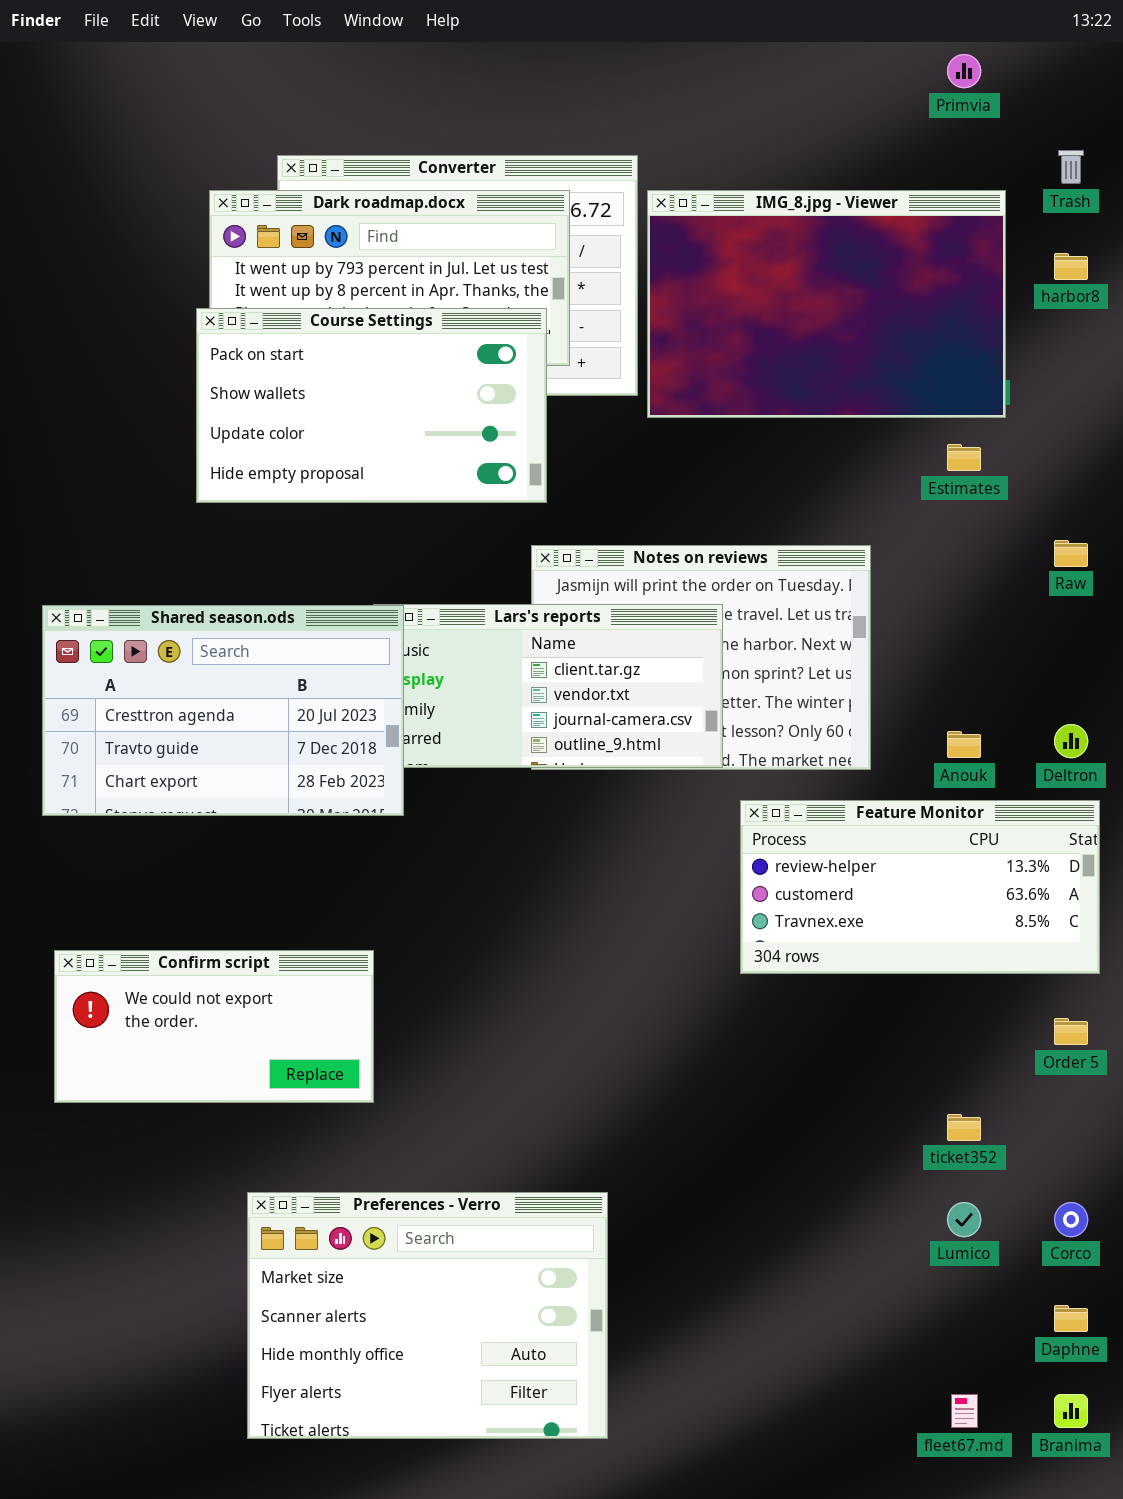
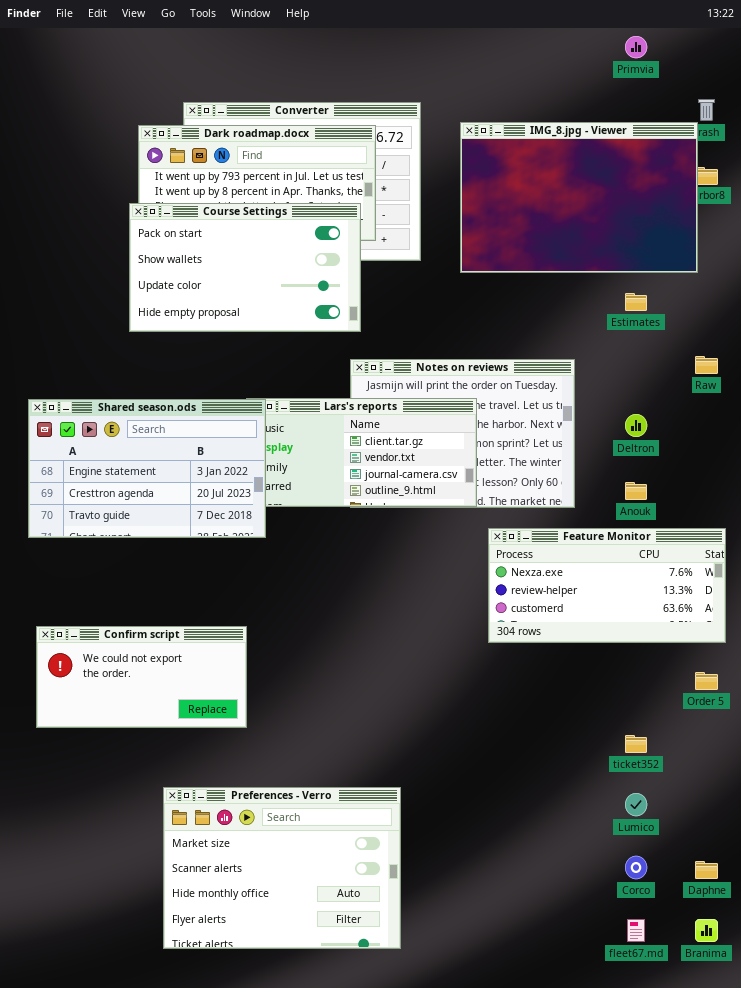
IMG_8.jpg - Viewer: [647,190,1006,418] -> [460,122,698,273], moved
Shared season.ods: [42,605,404,816] -> [28,399,266,538], scrolled up 1 row
Deltron: [1054,724,1088,758] -> [625,414,647,437], moved
Feature Monitor: [740,800,1100,974] -> [488,528,726,643], scrolled up 1 row
Corco: [1054,1202,1088,1237] -> [625,856,647,879], moved

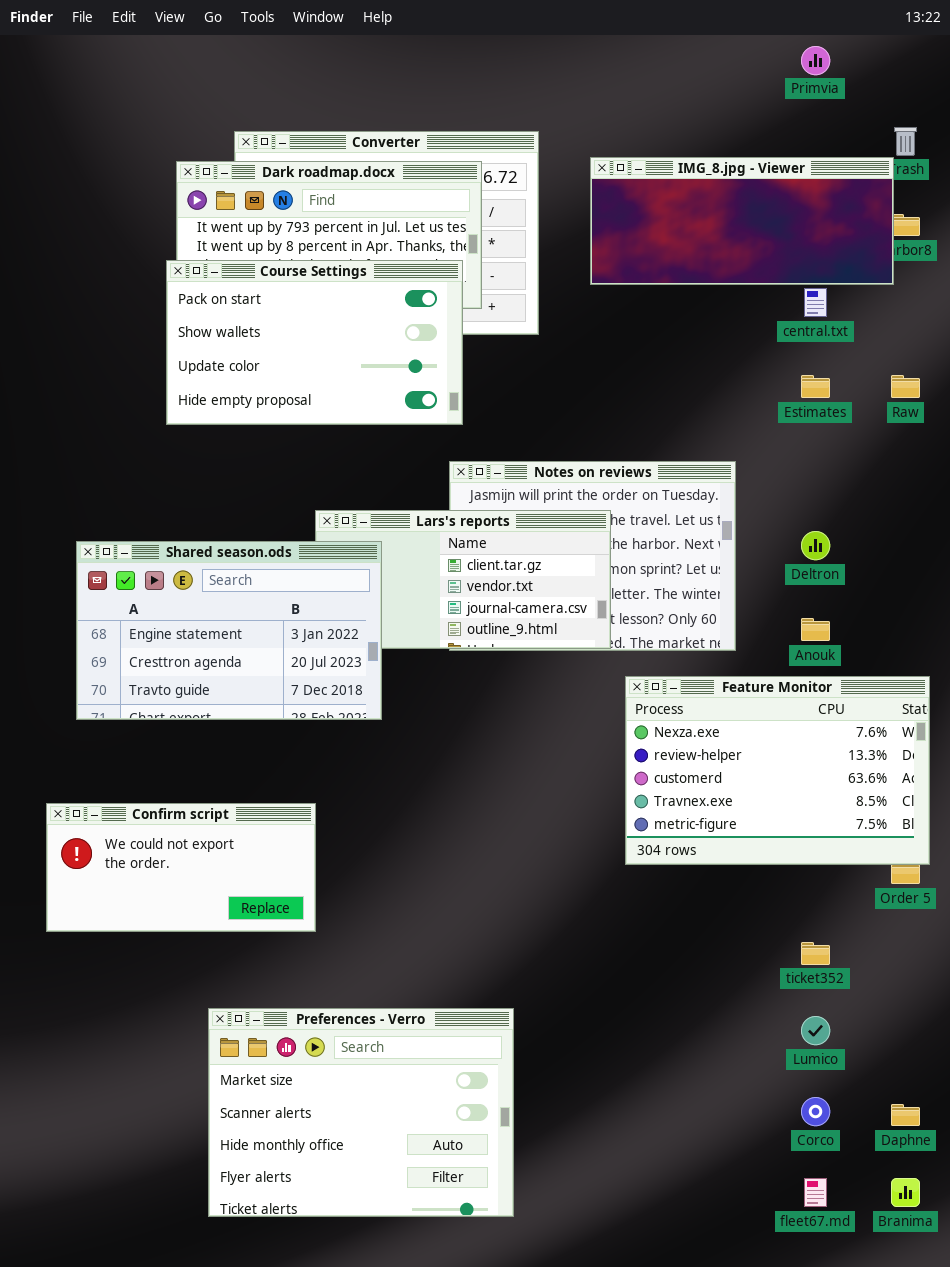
IMG_8.jpg - Viewer: [460,122,698,273] -> [590,157,894,285], resized
Raw: [695,356,718,374] -> [891,375,920,398], moved
Shared season.ods: [28,399,266,538] -> [76,541,382,720], moved
Feature Monitor: [488,528,726,643] -> [625,676,930,865], resized

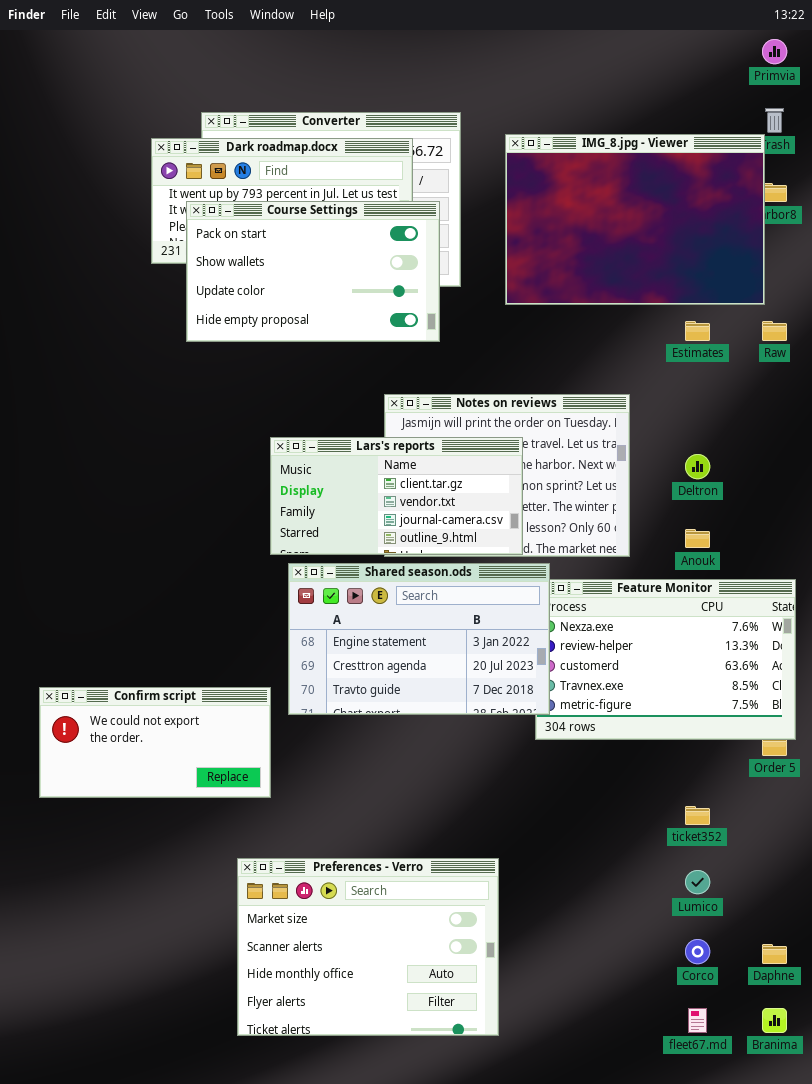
Primvia: [801,46,830,75] -> [762,39,787,64], moved
IMG_8.jpg - Viewer: [590,157,894,285] -> [505,134,765,305], resized
Course Settings: [166,260,463,425] -> [186,201,440,342], moved
Shared season.ods: [76,541,382,720] -> [288,563,550,715], moved
Preferences - Verro: [208,1008,514,1217] -> [237,858,499,1036], moved

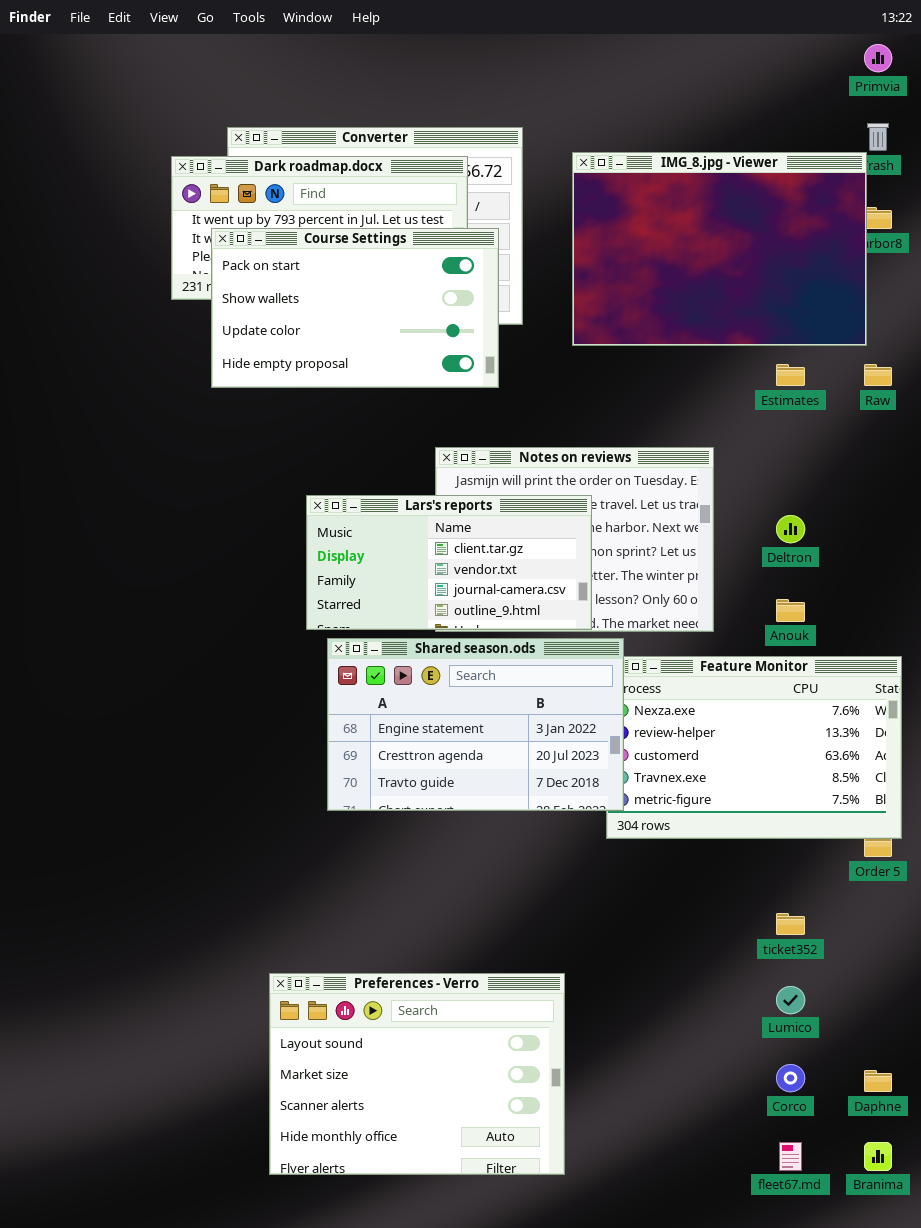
Confirm script: [39,687,271,798] -> none, closed
Preferences - Verro: [237,858,499,1036] -> [269,973,565,1175], scrolled up 1 row

